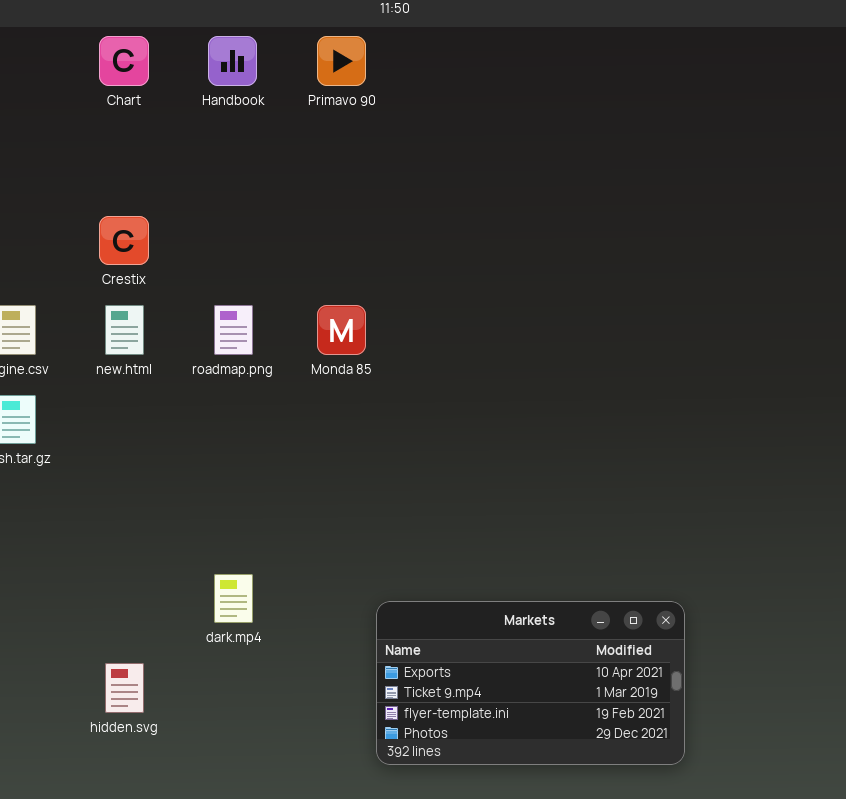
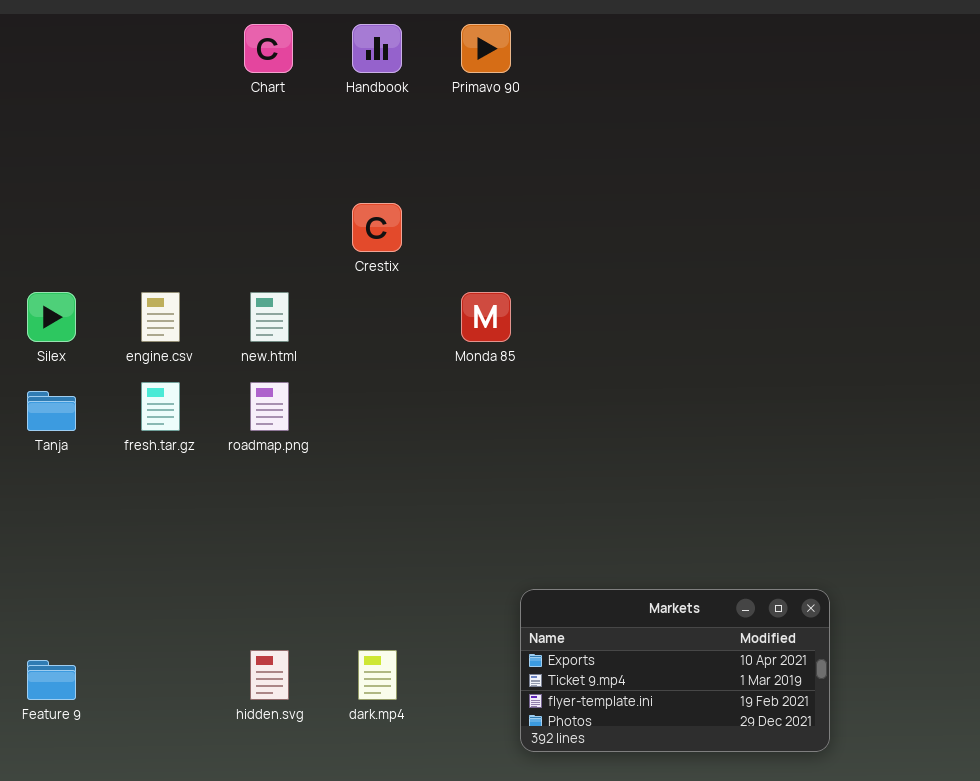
Crestix: [99,216,149,265] -> [352,203,402,252], moved
roadmap.png: [214,305,253,355] -> [250,382,289,431], moved
dark.mp4: [214,574,253,623] -> [358,650,397,700], moved

